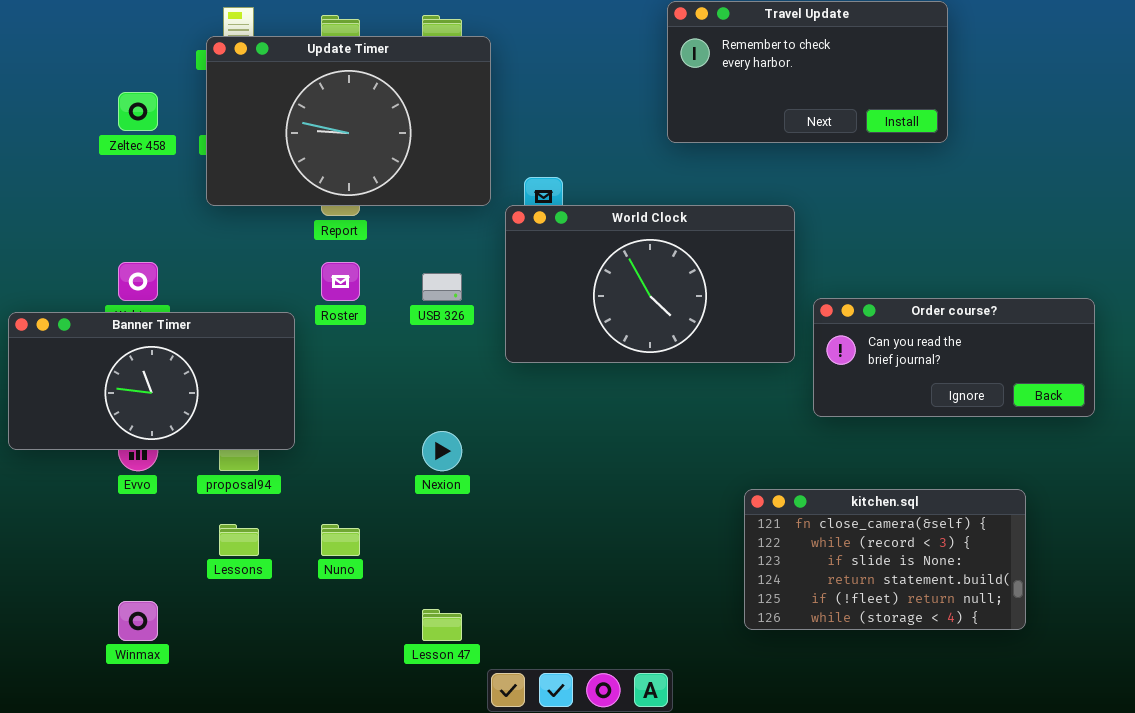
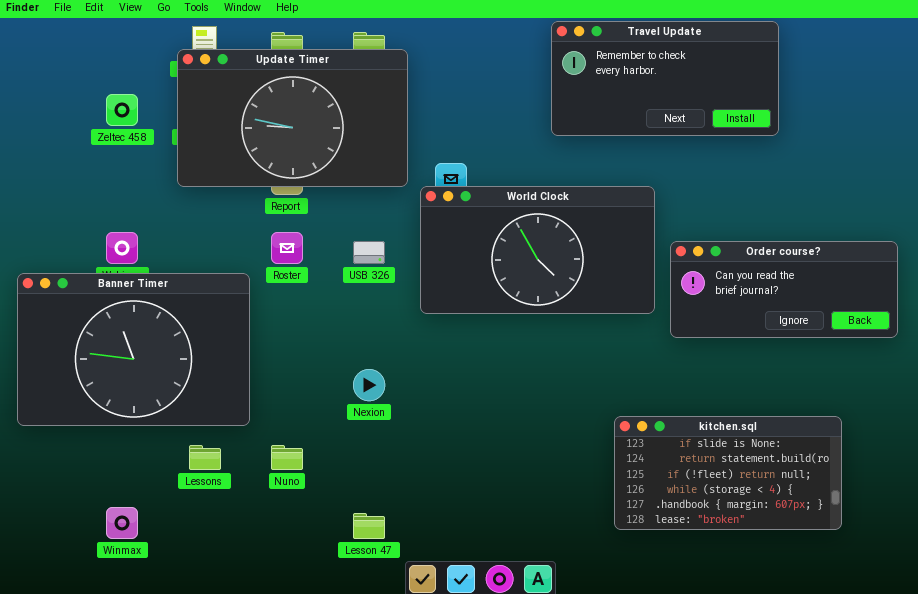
Order course?: [813,298,1095,417] -> [670,241,898,338], moved
Banner Timer: [8,312,295,450] -> [17,273,250,426], resized
kitchen.sql: [744,489,1026,630] -> [614,416,842,530], scrolled down 2 rows

